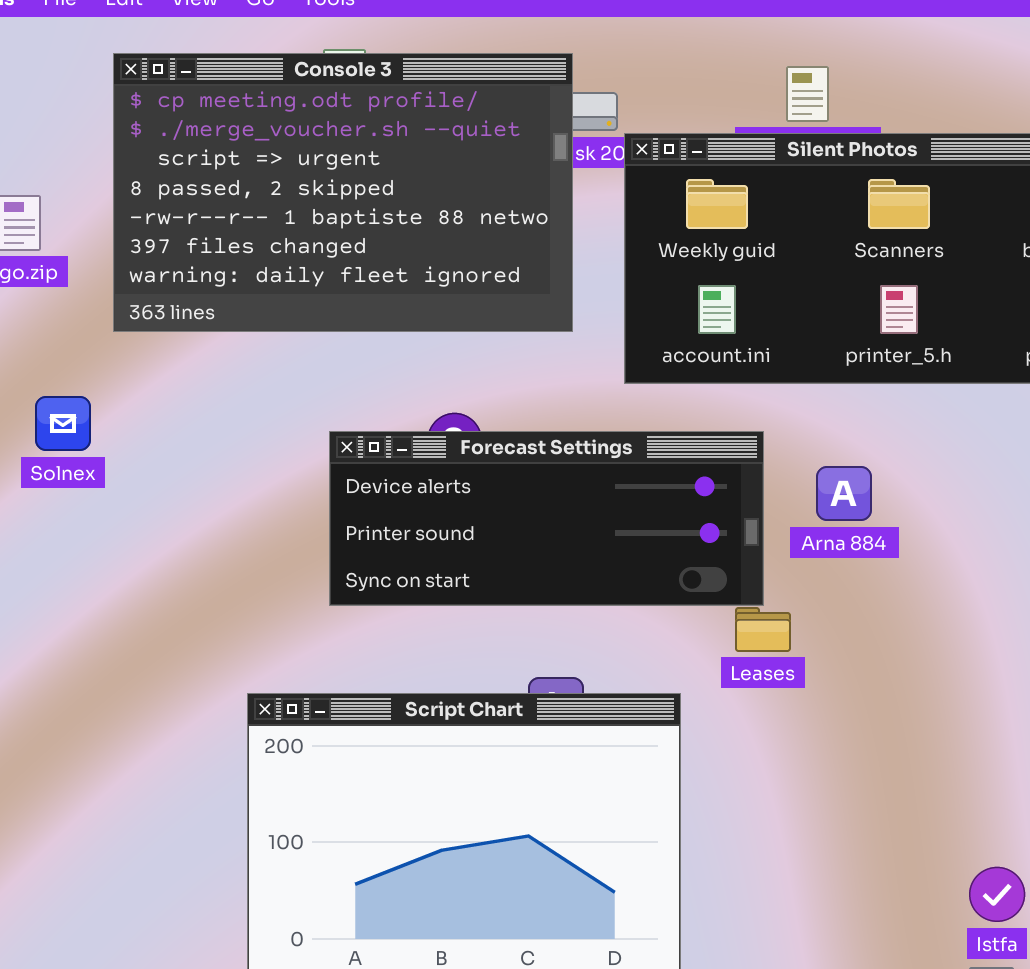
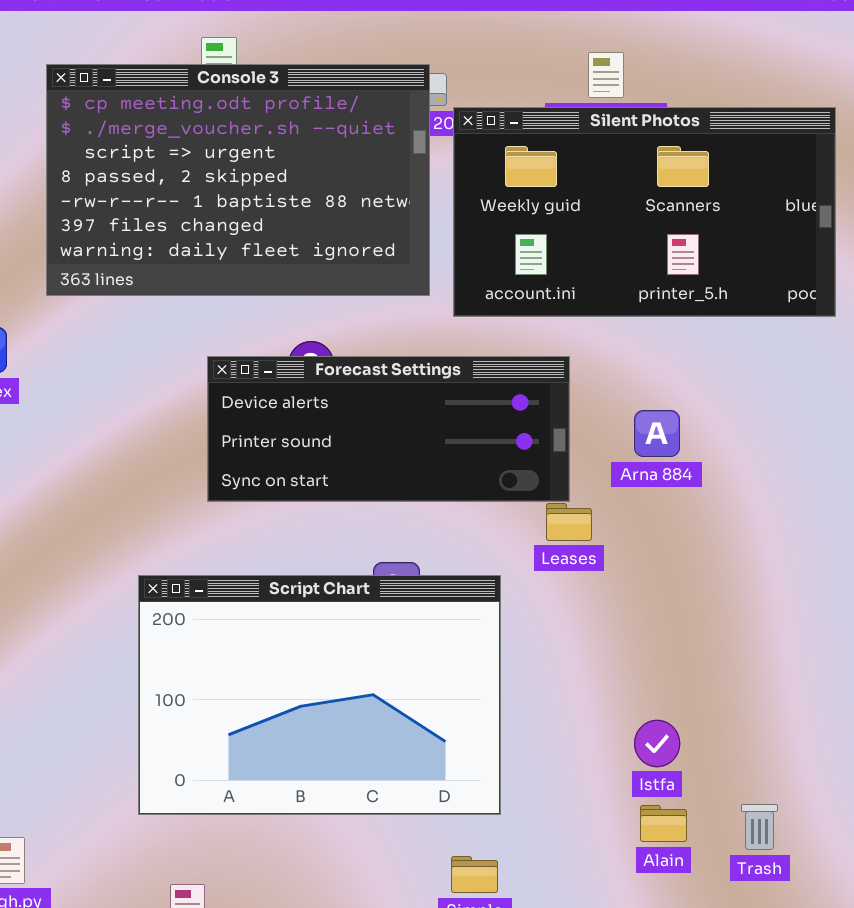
Console 3: [113,53,573,332] -> [46,64,430,296], moved
Arna 884: [816,466,872,521] -> [634,410,680,457], moved
Istfa: [969,867,1025,922] -> [634,720,680,767], moved

